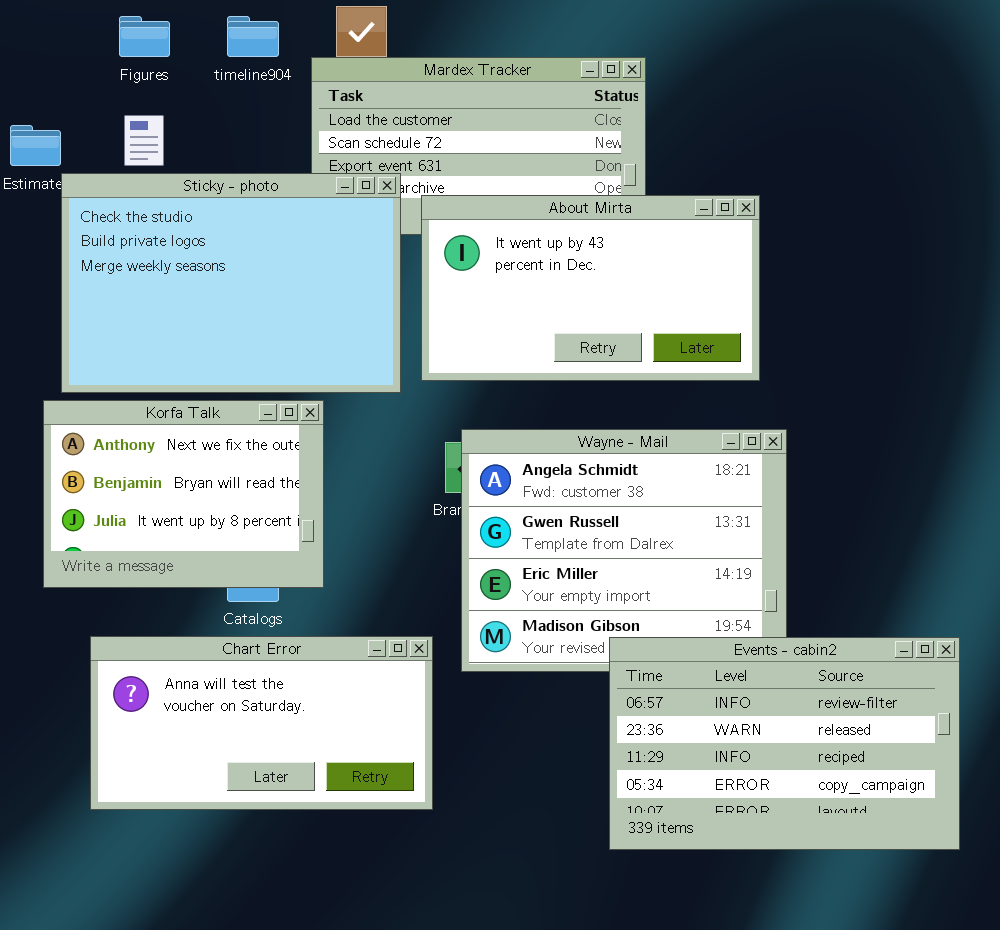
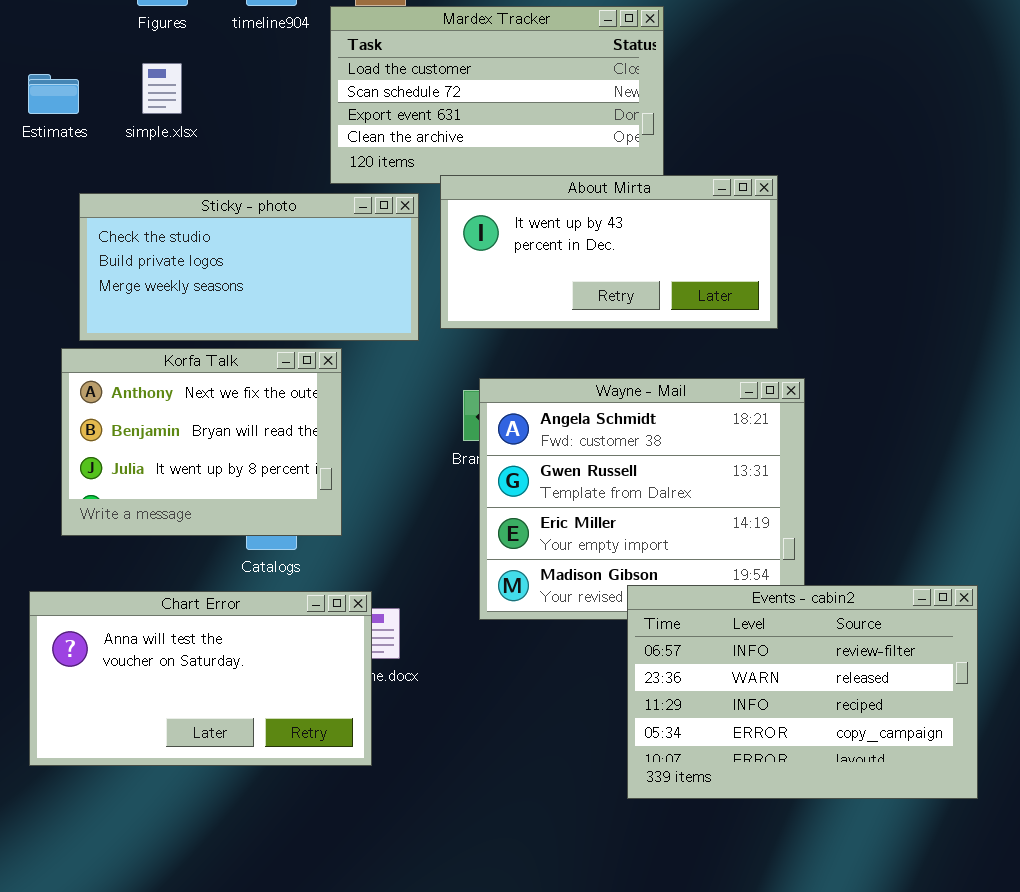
Sticky - photo: [61,173,401,393] -> [79,193,419,341], resized
About Mirta: [421,195,760,381] -> [440,175,778,329], resized
Chart Error: [90,636,433,810] -> [29,591,372,766], moved

